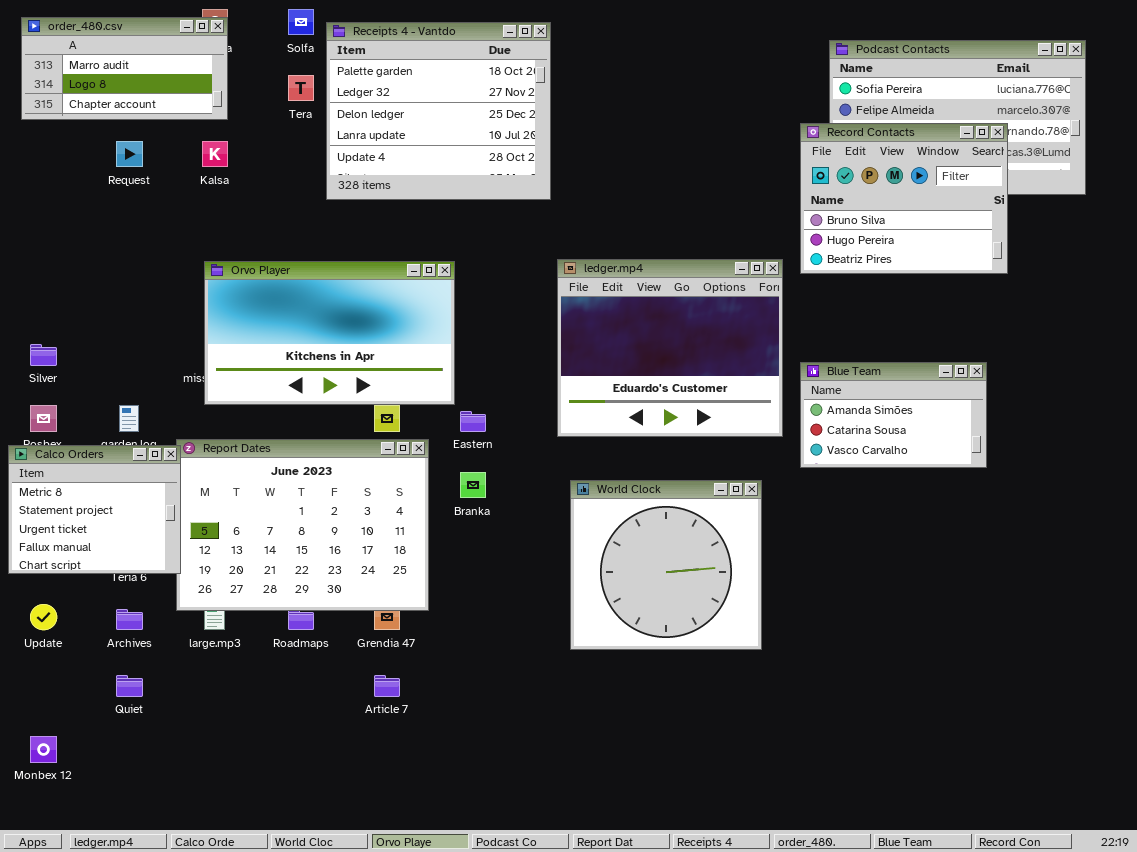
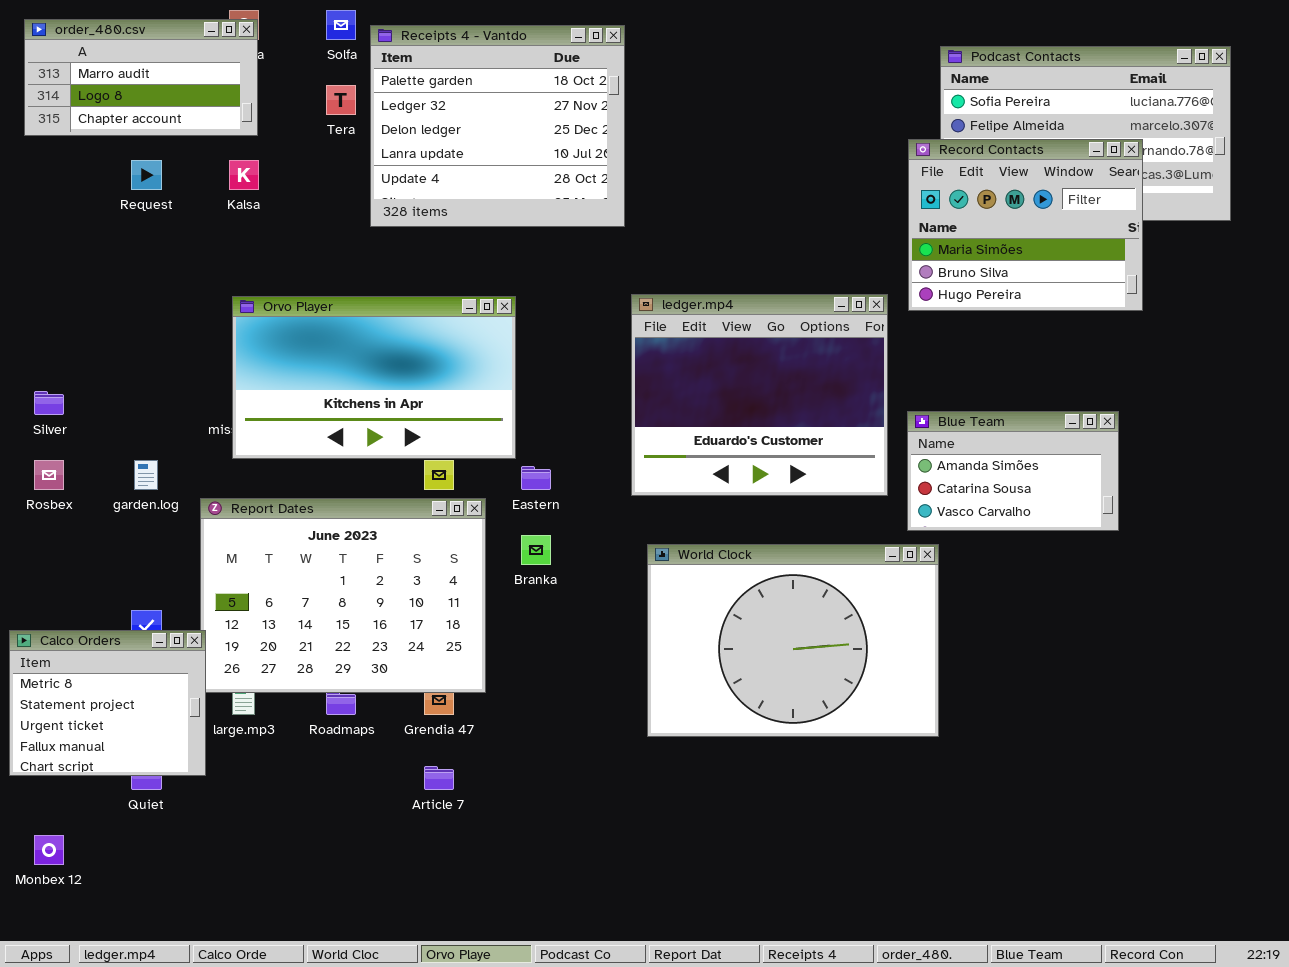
Record Contacts: [800,123,1008,274] -> [908,139,1143,311], scrolled up 1 row
Calco Orders: [8,445,181,574] -> [9,630,206,776], moved
World Clock: [570,480,762,650] -> [647,544,939,737], resized

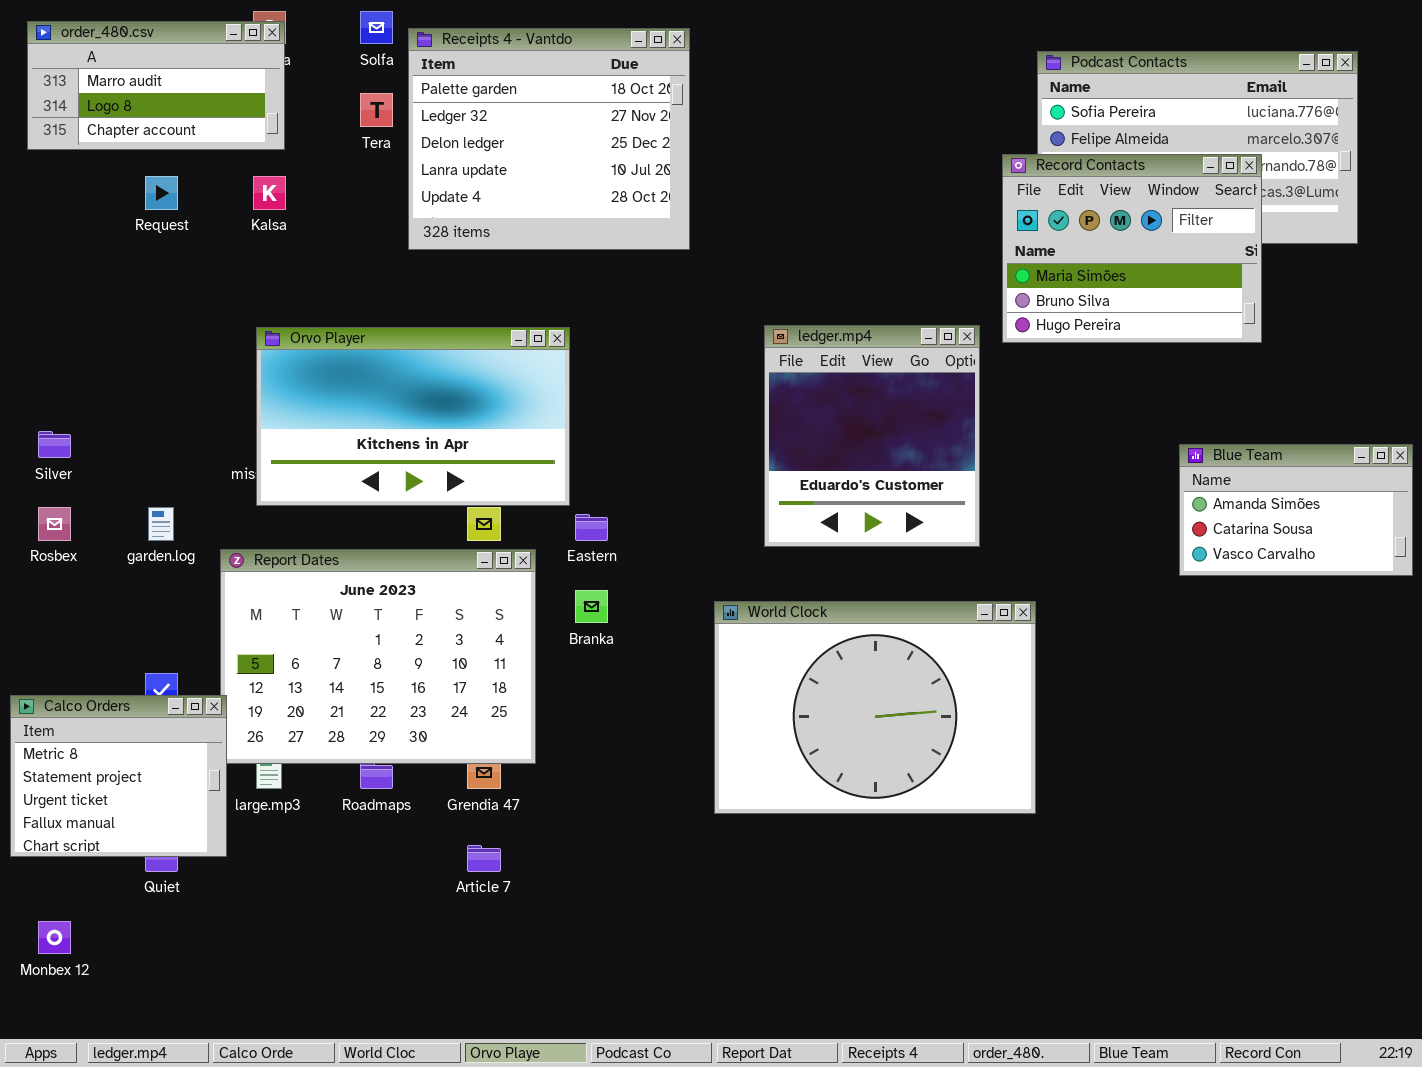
ledger.mp4: [631,294,888,496] -> [764,325,980,547], resized
Blue Team: [907,411,1119,531] -> [1179,444,1413,576], moved

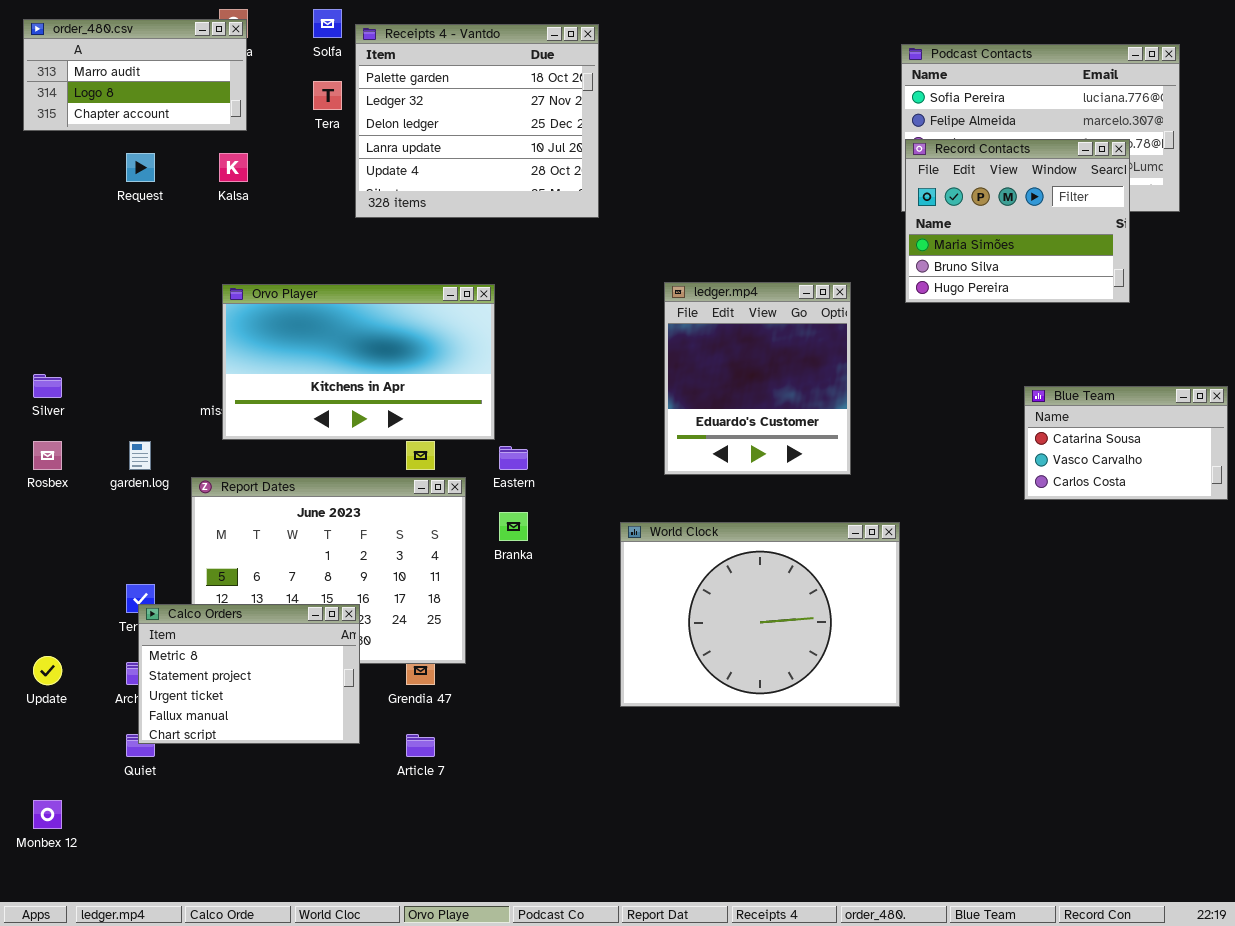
Record Contacts: [1002,154,1262,343] -> [905,139,1130,303], moved
Blue Team: [1179,444,1413,576] -> [1024,386,1228,500], scrolled down 1 row
Calco Orders: [10,695,227,857] -> [138,604,360,744], moved, resized

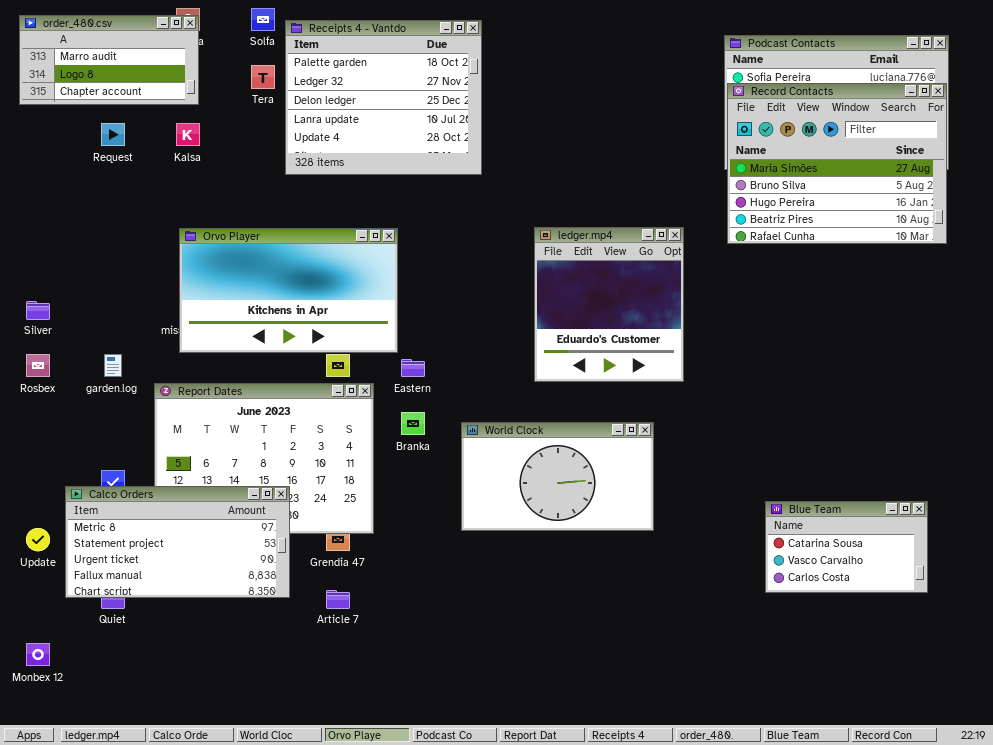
Record Contacts: [905,139,1130,303] -> [727,83,947,244], resized
Blue Team: [1024,386,1228,500] -> [765,501,928,593], moved
World Clock: [620,522,900,707] -> [461,422,654,531], moved, resized
Calco Orders: [138,604,360,744] -> [65,486,290,598], resized

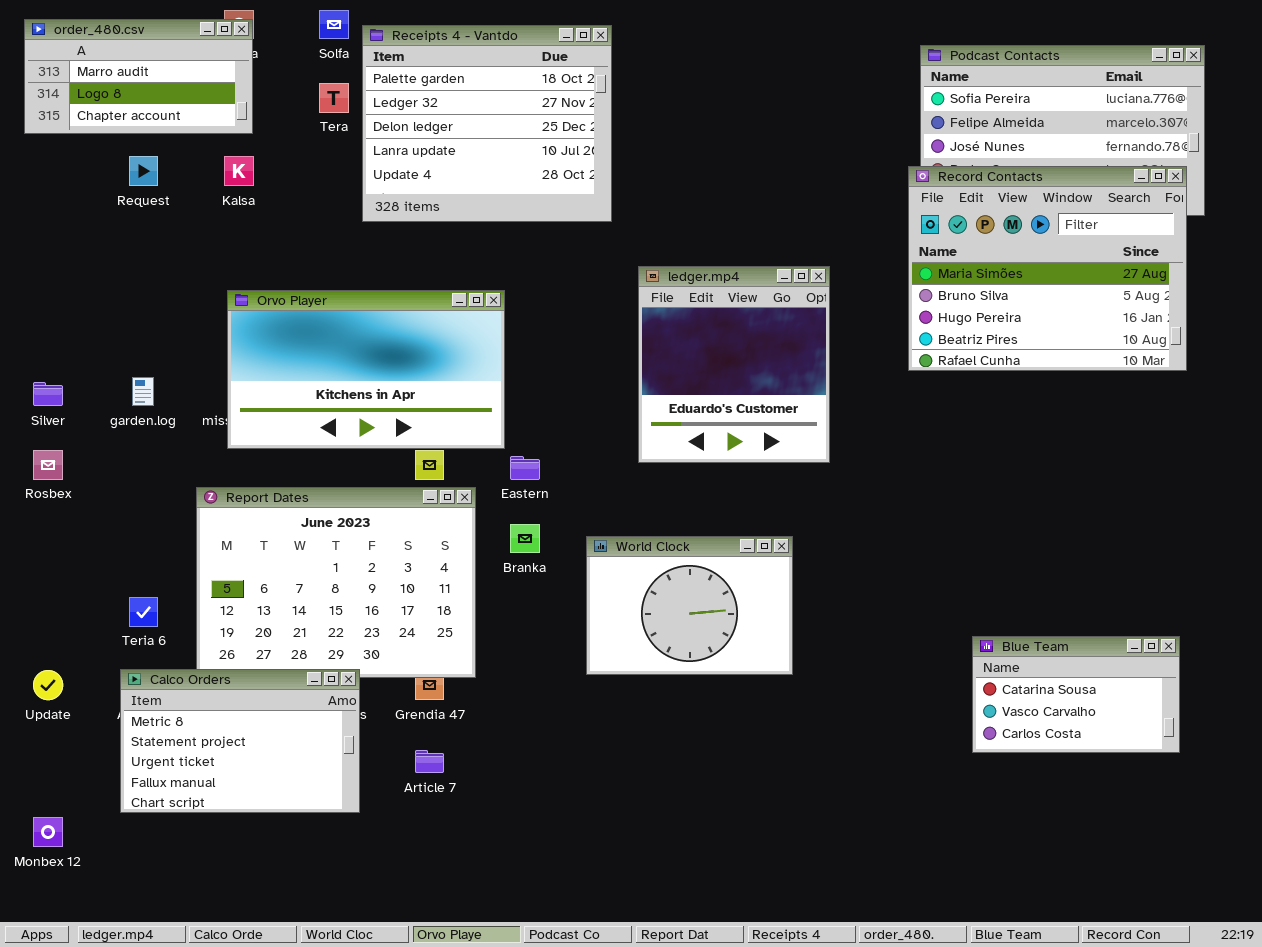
Record Contacts: [727,83,947,244] -> [908,166,1187,371], moved
ledger.mp4: [534,227,684,382] -> [638,266,830,463], moved
garden.log: [104,354,122,377] -> [132,377,154,406], moved
World Clock: [461,422,654,531] -> [586,536,793,675], resized
Calco Orders: [65,486,290,598] -> [120,669,360,813], moved, resized

